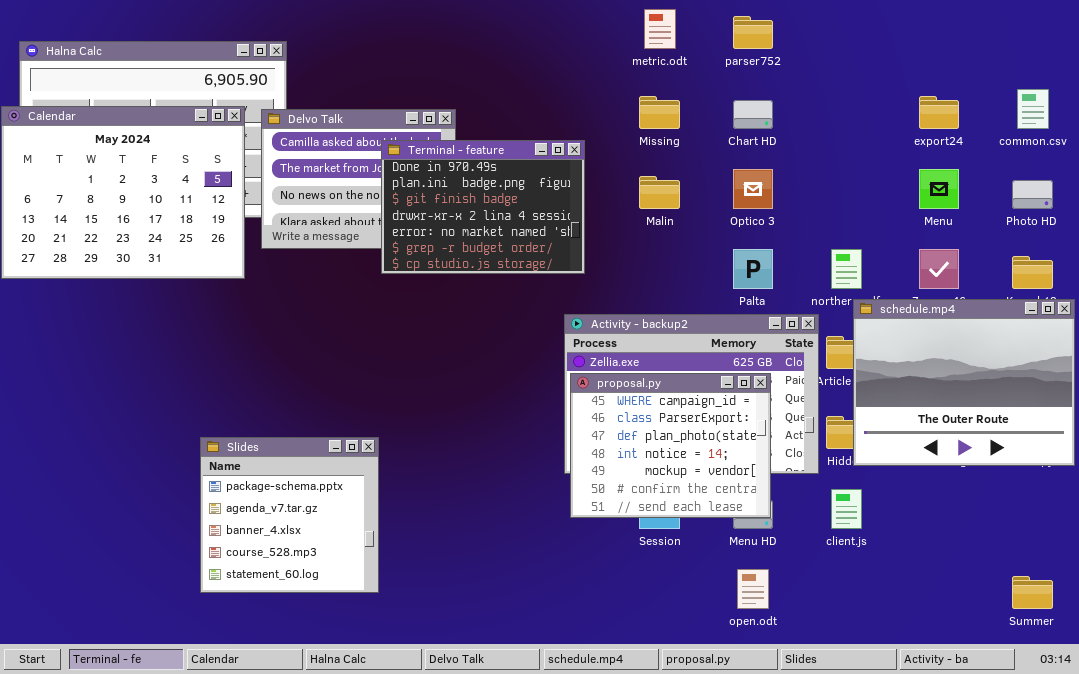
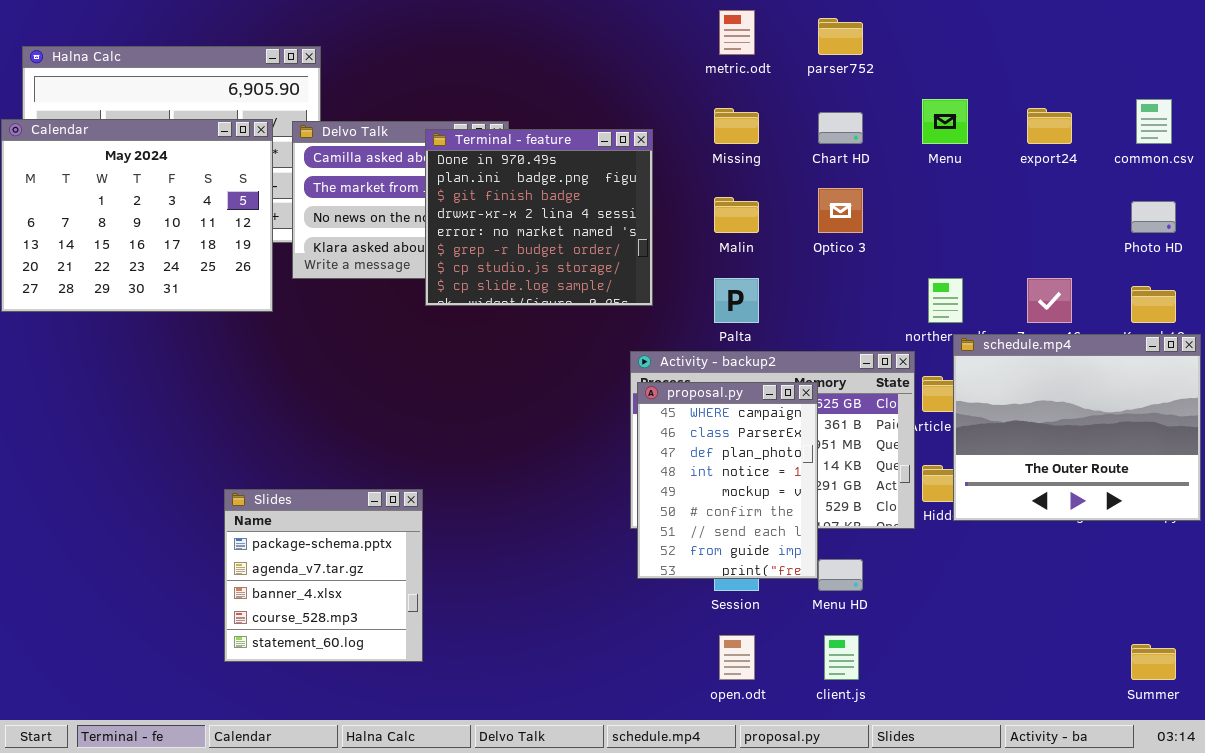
Terminal - feature: [381,140,585,274] -> [425,129,653,306], resized
Menu: [919,169,959,209] -> [922,99,968,144], moved
Palta: [733,249,773,289] -> [714,278,759,323], moved
proposal.py: [570,373,771,518] -> [637,382,818,579], resized
client.js: [831,489,862,529] -> [824,635,859,680], moved
open.odt: [737,569,769,609] -> [719,635,755,680], moved

